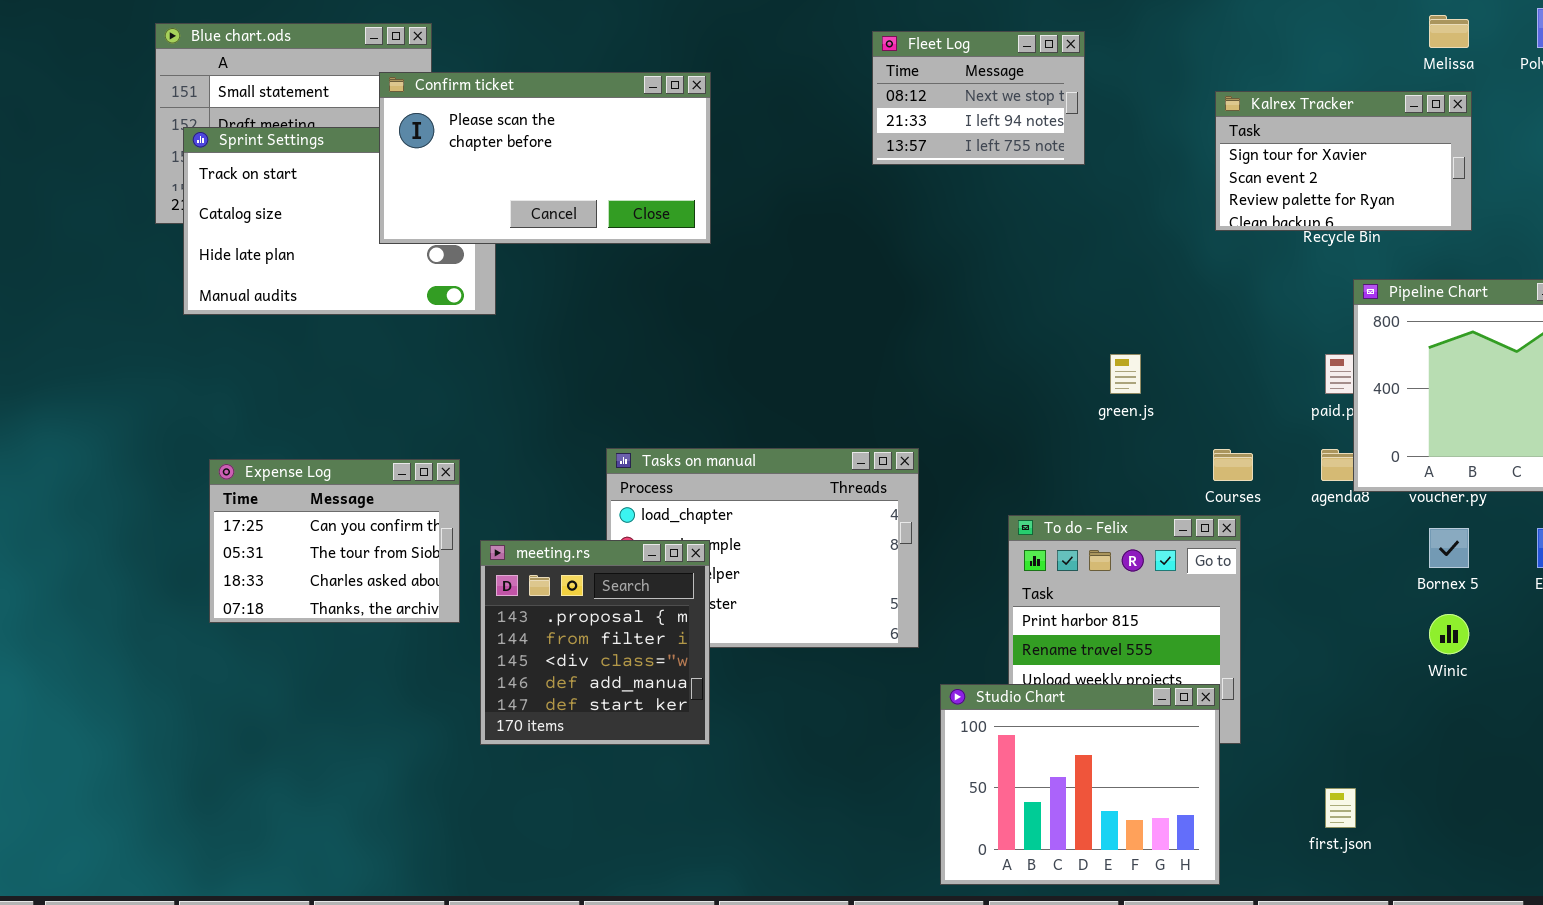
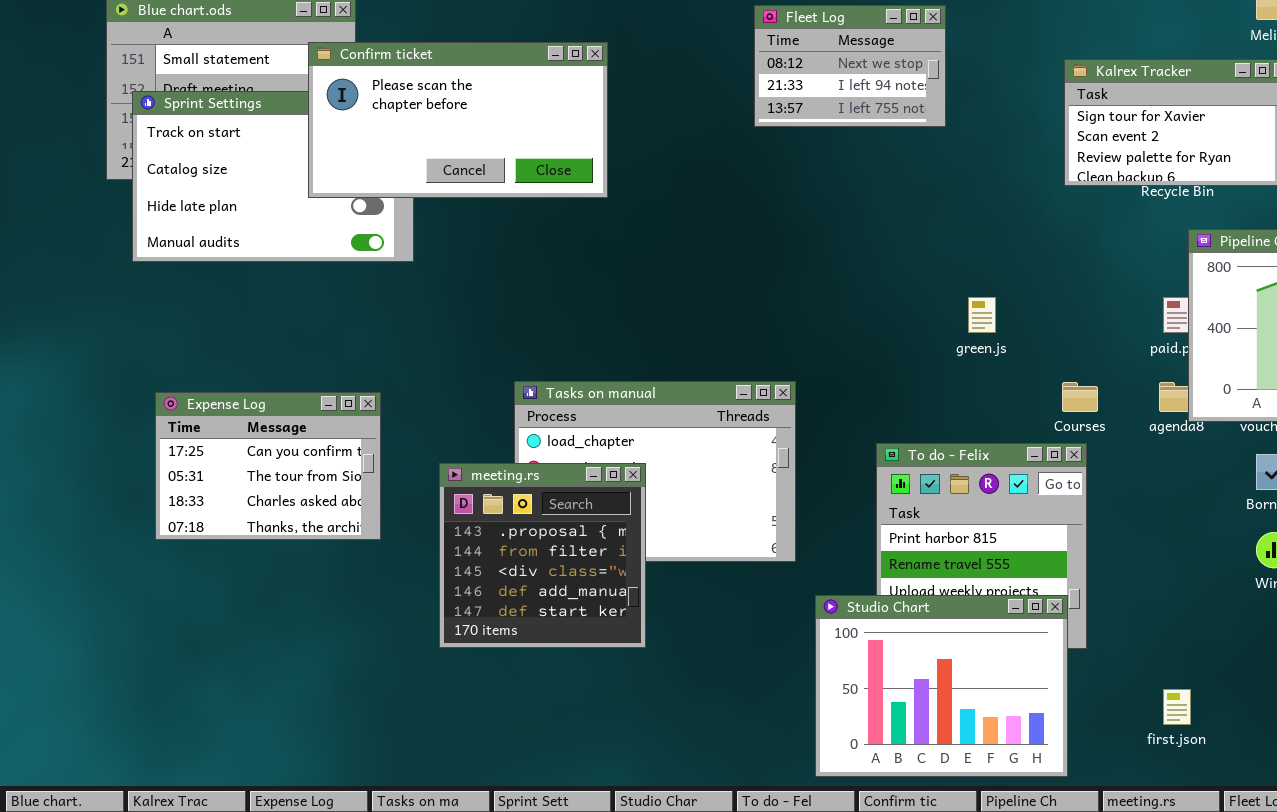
meeting.rs: [480,540,710,745] -> [439,463,646,648], moved

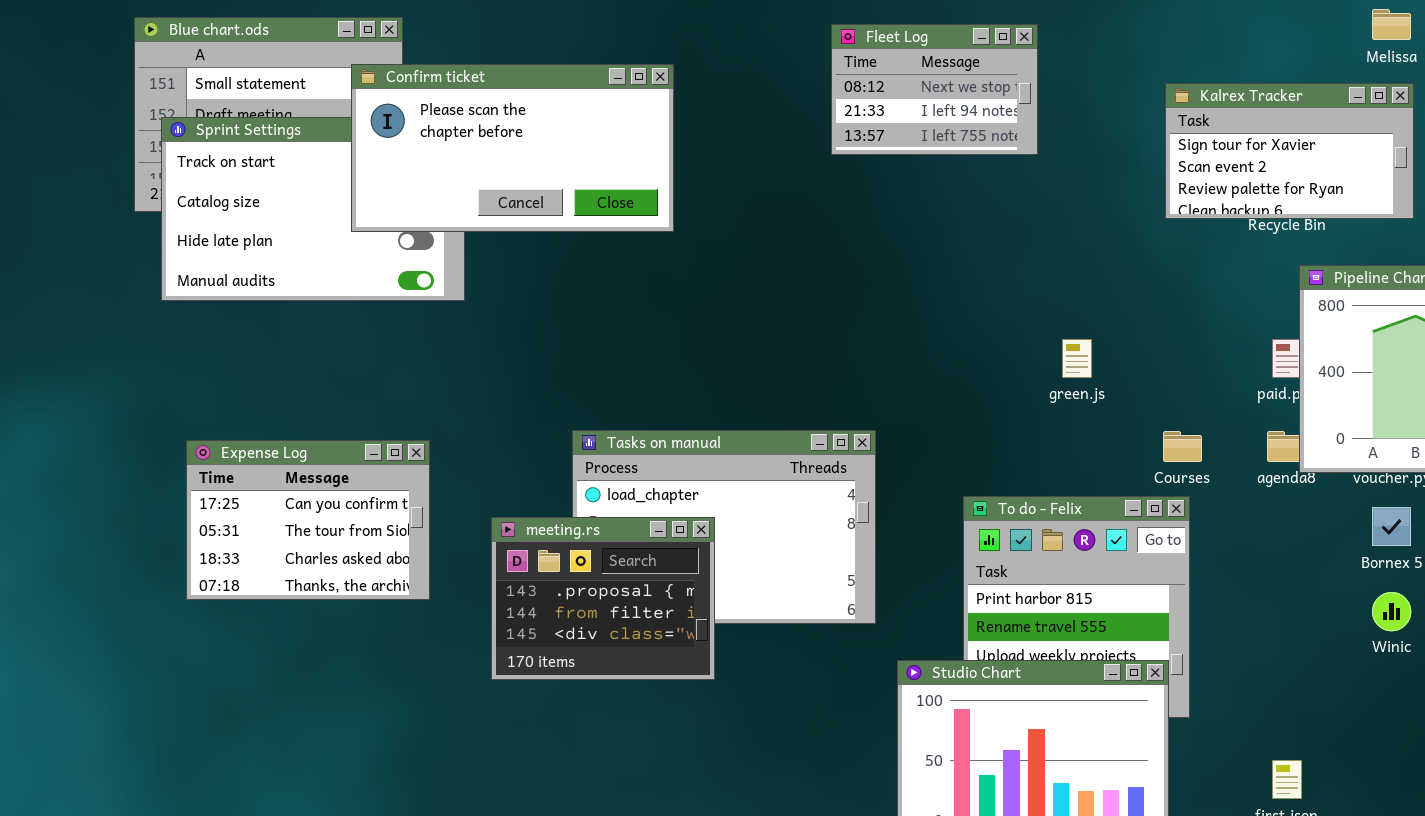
meeting.rs: [439,463,646,648] -> [491,517,715,680], resized

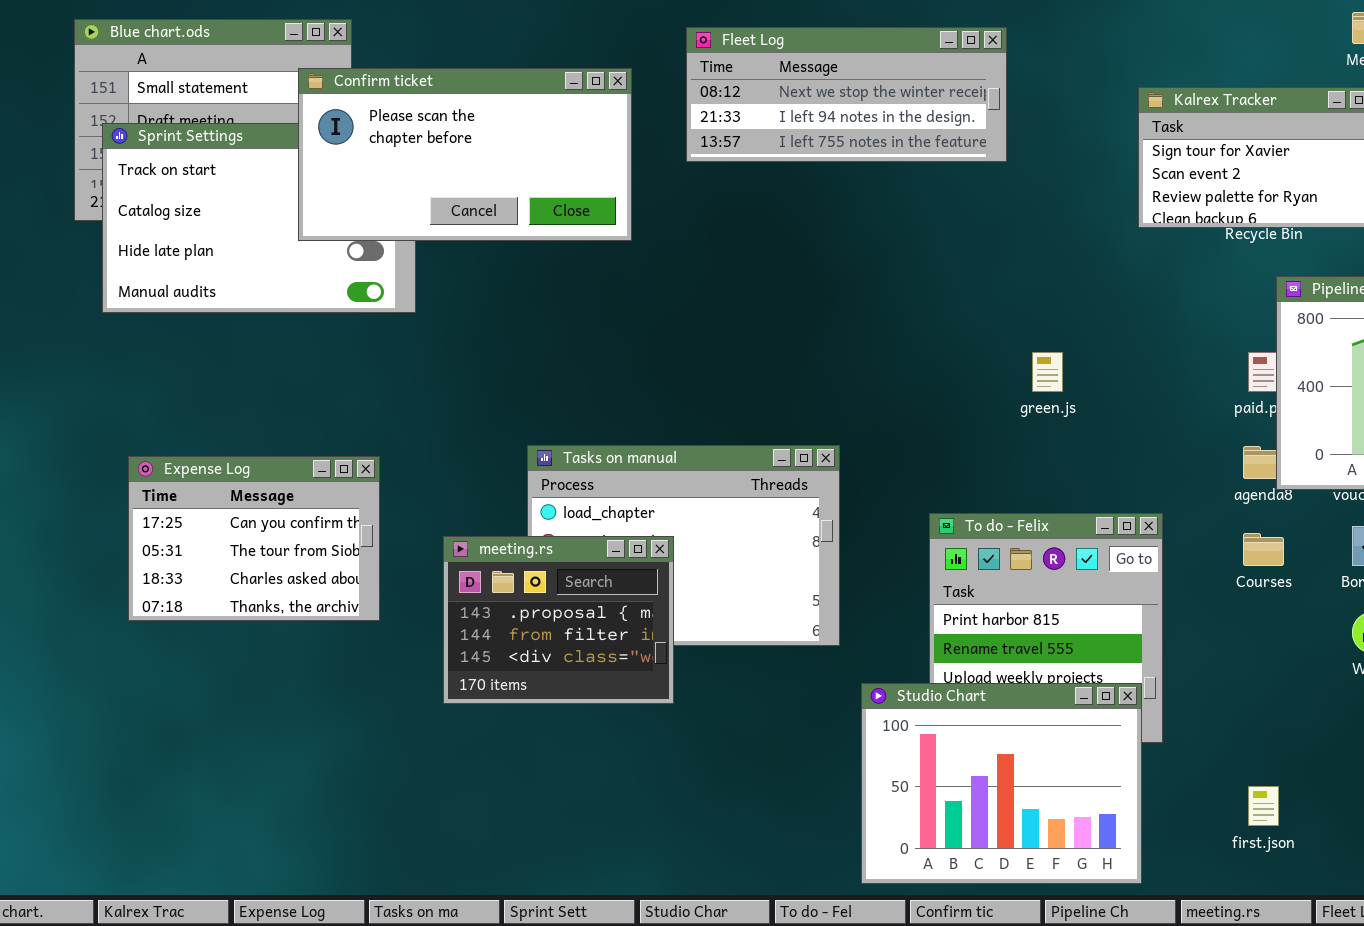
Fleet Log: [831,24,1038,155] -> [686,27,1007,162], resized
Courses: [1163,431,1202,462] -> [1243,533,1284,566], moved

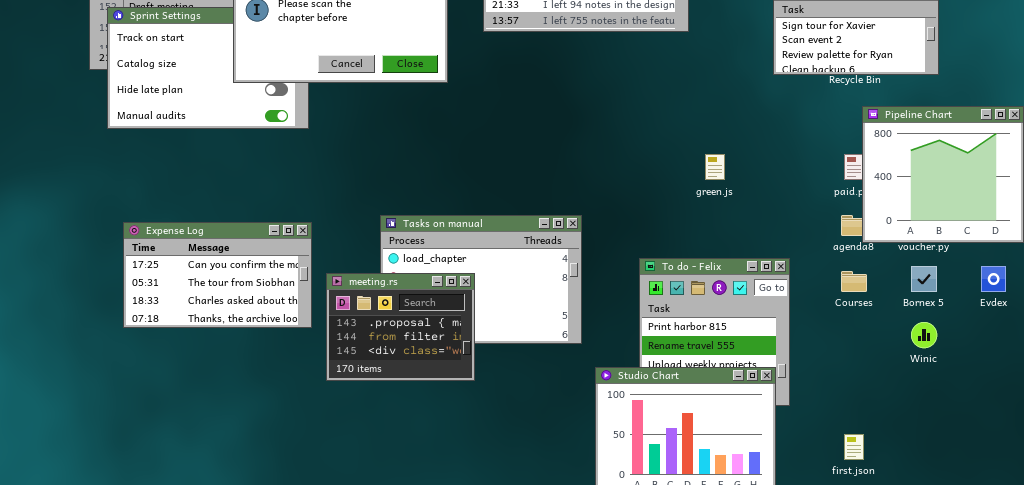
Expense Log: [128,456,380,621] -> [123,222,312,328], resized

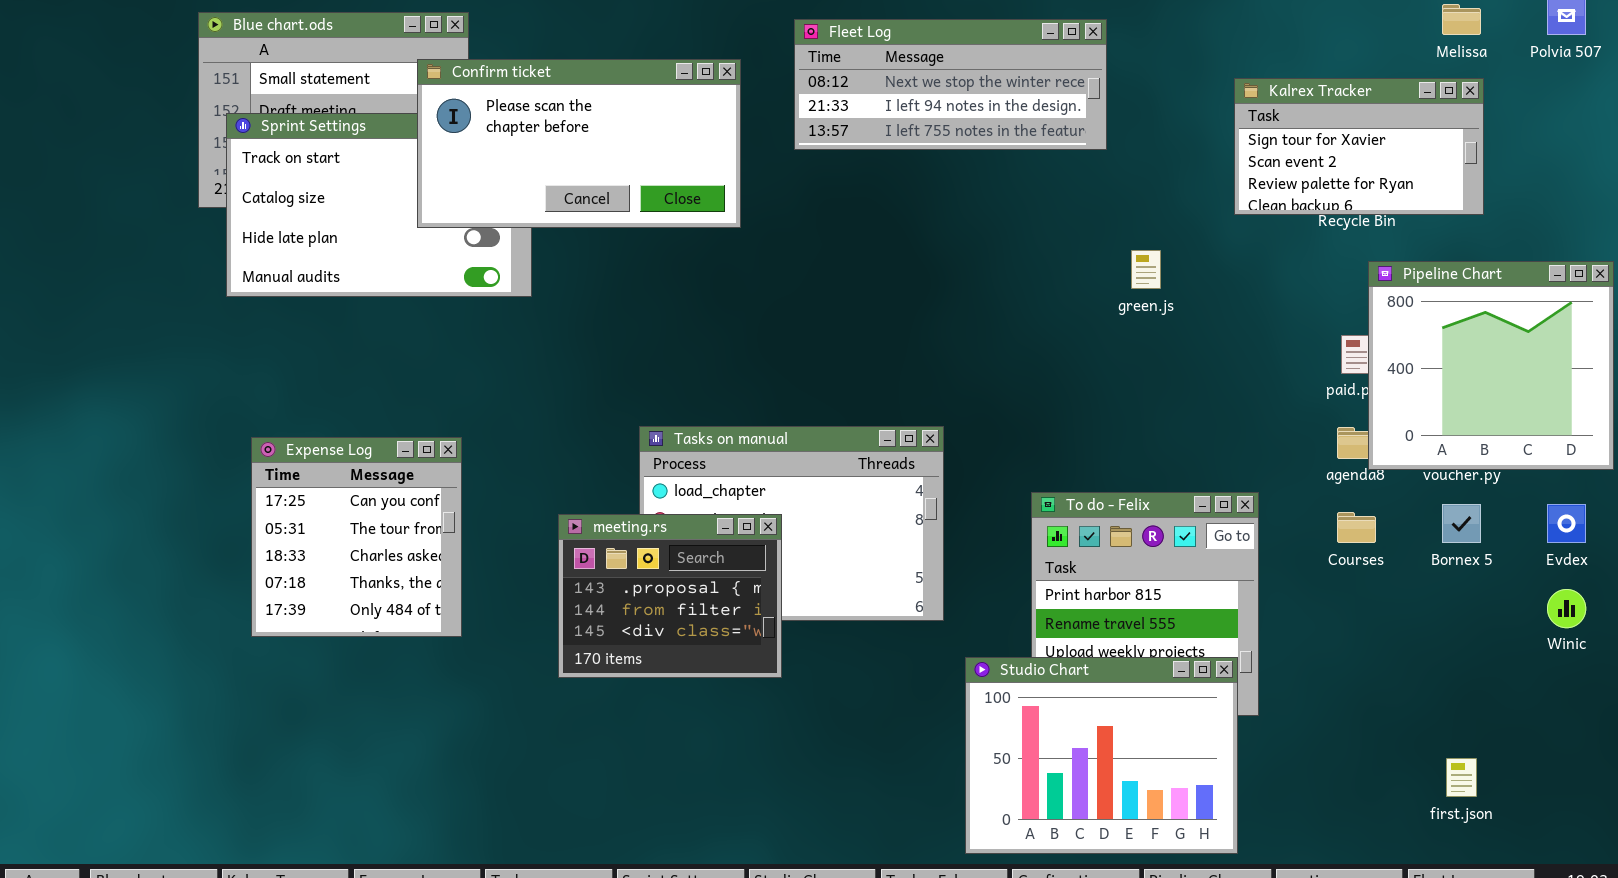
green.js: [705,154,725,180] -> [1131,250,1161,289], moved
Expense Log: [123,222,312,328] -> [251,437,462,637], resized
Winic: [911,322,937,348] -> [1547,589,1586,628], moved
first.json: [844,434,864,460] -> [1446,758,1477,797], moved

